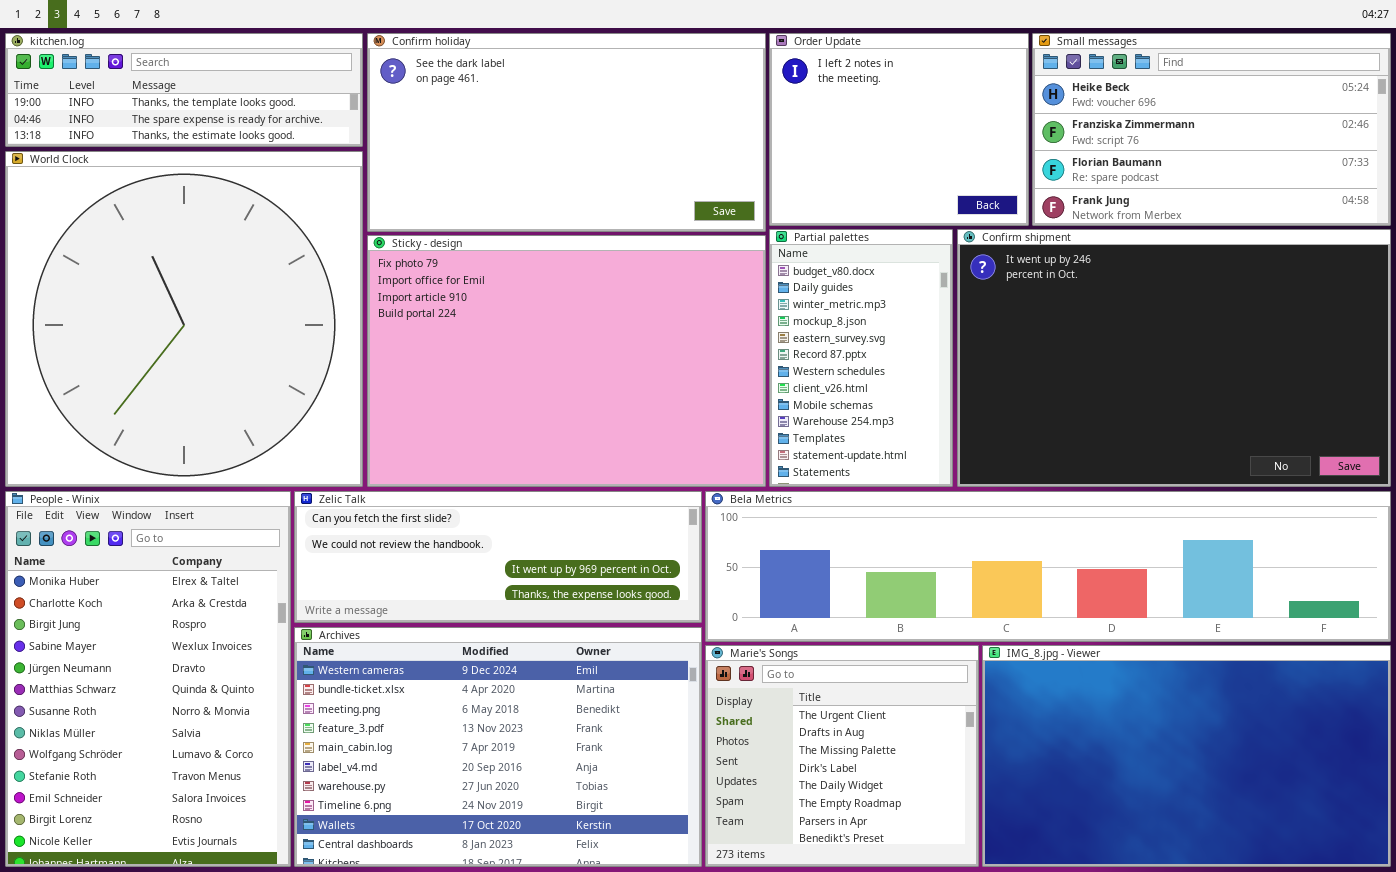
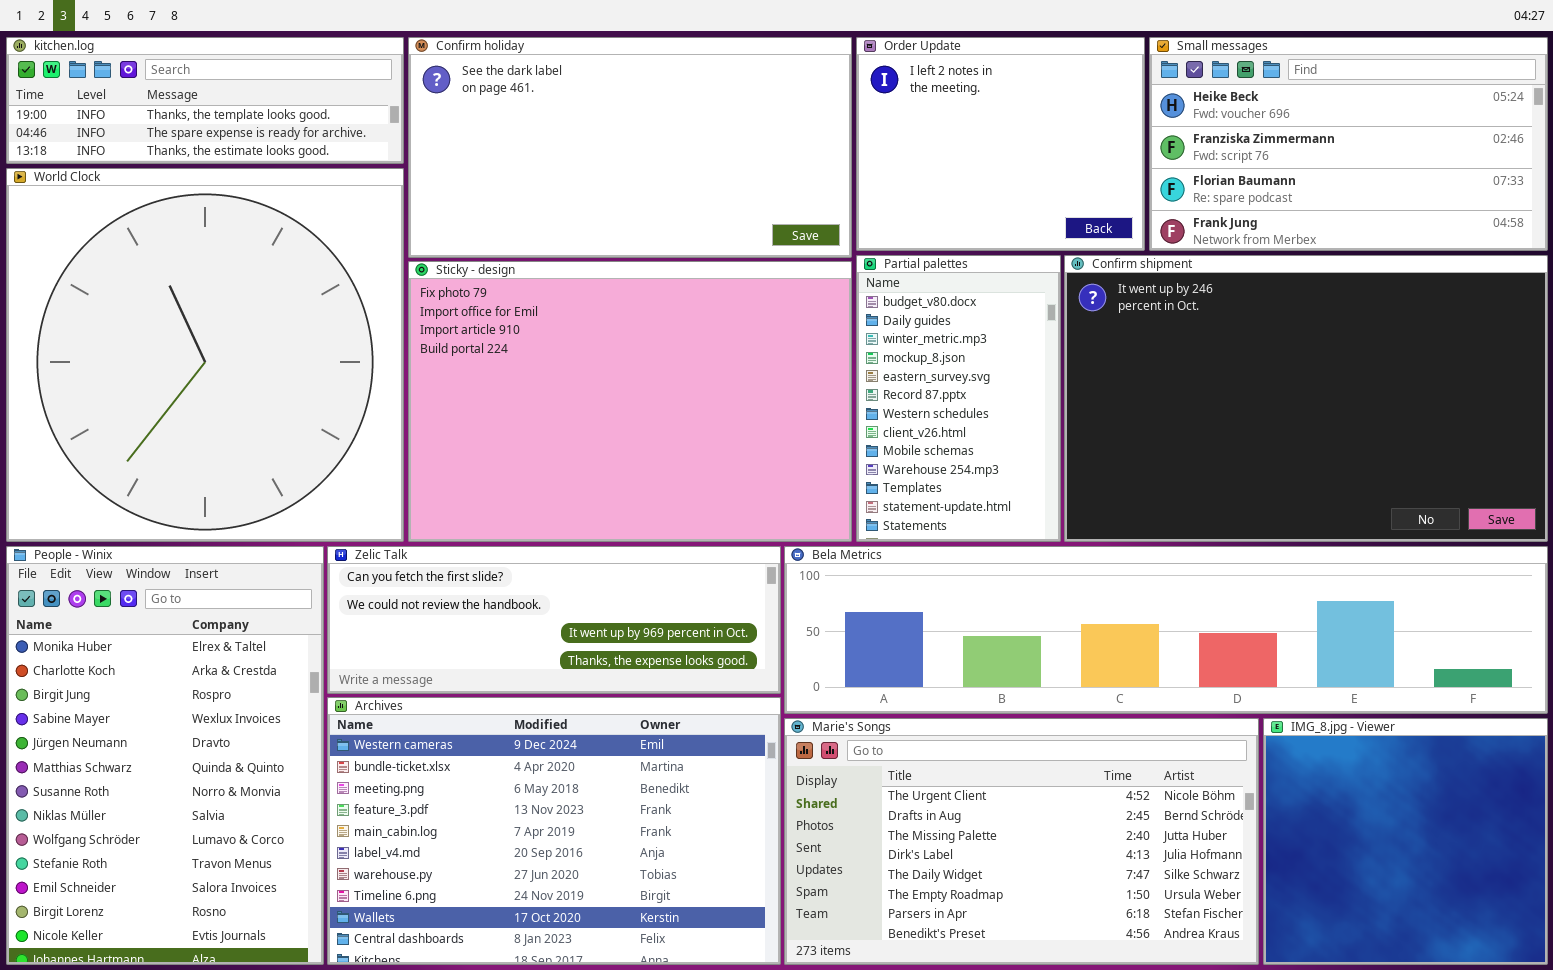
Marie's Songs: [705,645,979,867] -> [784,718,1259,965], resized
IMG_8.jpg - Viewer: [982,645,1391,867] -> [1263,718,1548,965], resized

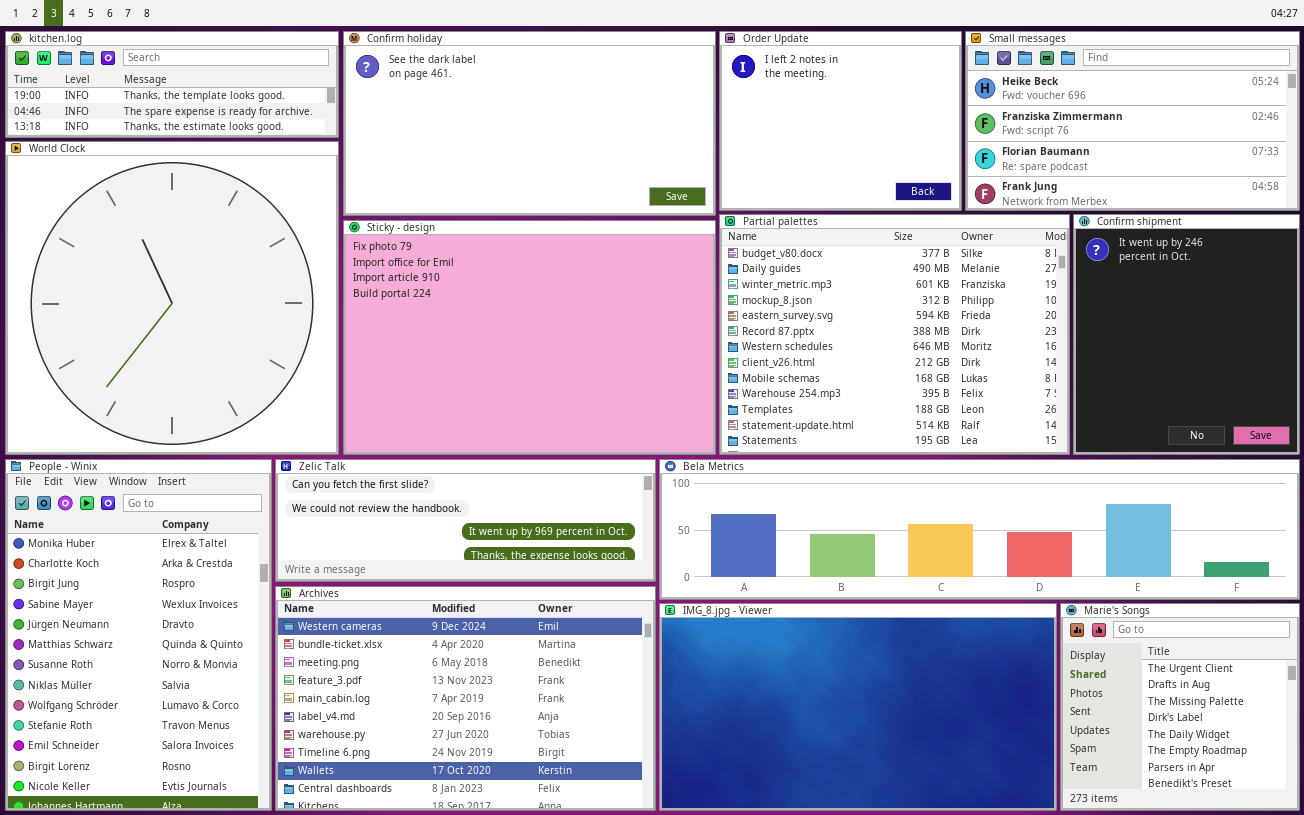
Partial palettes: [856,255,1061,542] -> [719,214,1070,455], resized
Confirm shipment: [1064,255,1548,542] -> [1073,214,1300,455], resized
Marie's Songs: [784,718,1259,965] -> [1060,603,1300,811], moved, resized
IMG_8.jpg - Viewer: [1263,718,1548,965] -> [659,603,1057,811], moved, resized

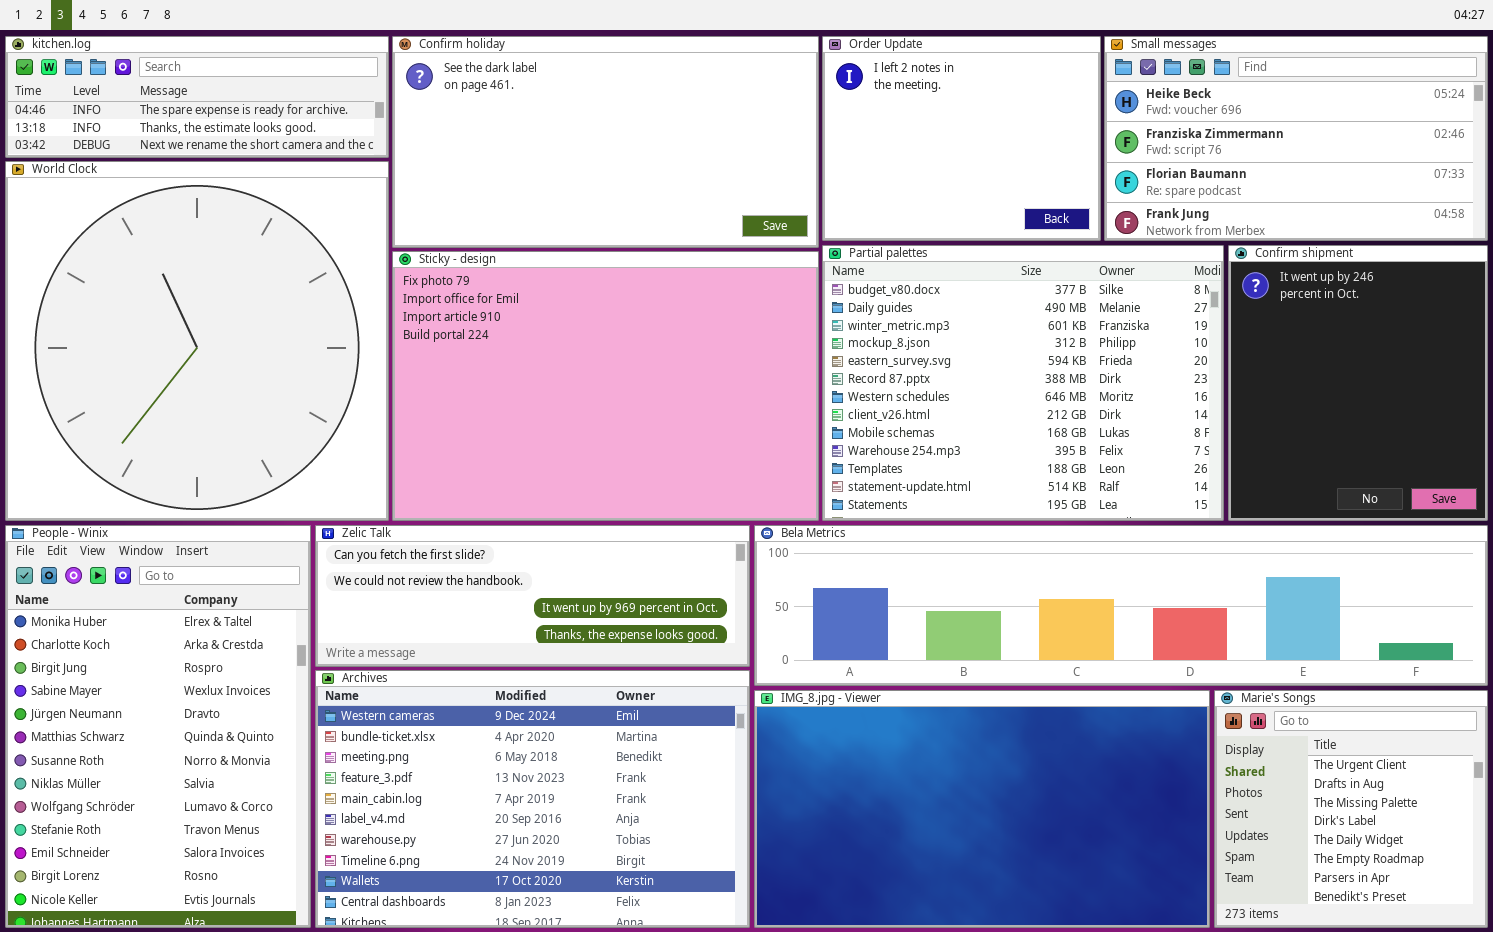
kitchen.log: [5,31,339,138] -> [5,36,389,158], scrolled down 1 row

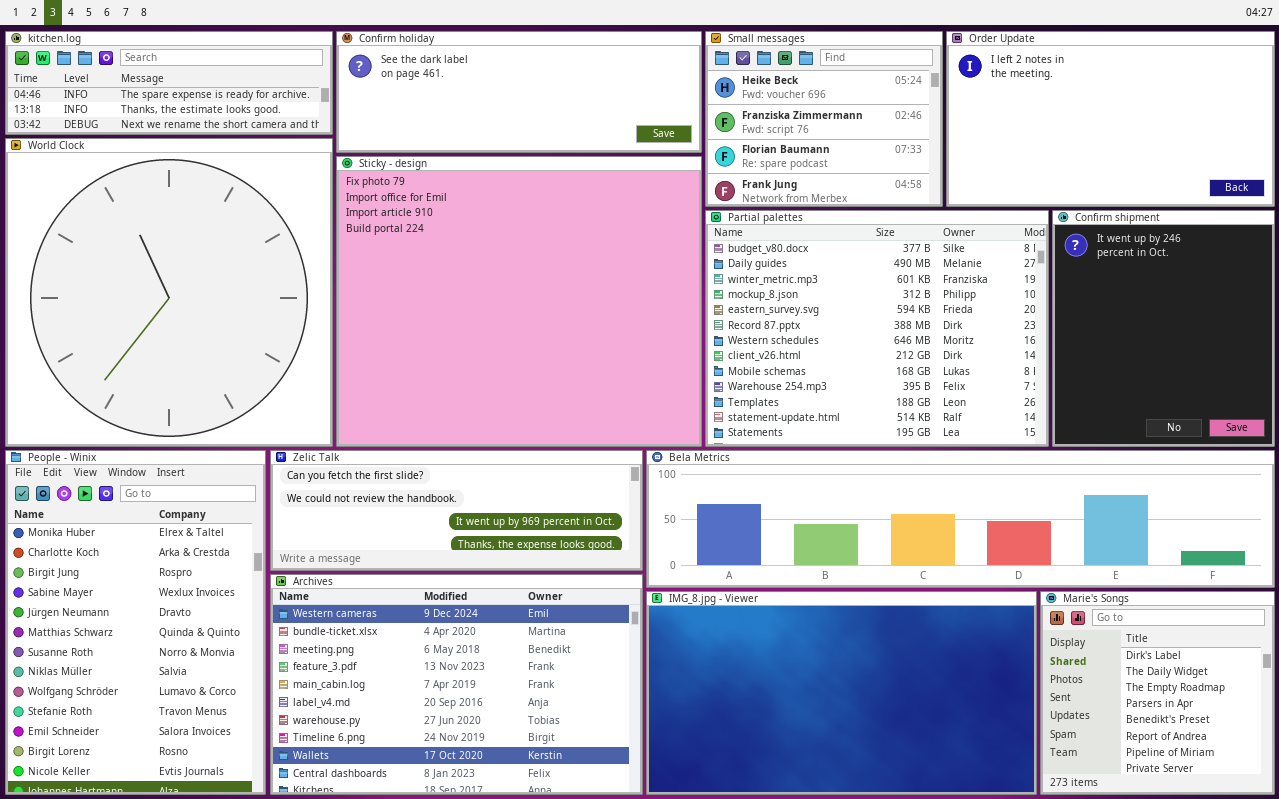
Confirm holiday: [392,36,819,248] -> [336,31,702,153], resized
Order Update: [822,36,1101,241] -> [946,31,1275,207], moved, resized
Small messages: [1104,36,1488,241] -> [705,31,943,207], moved, resized
Sticky - design: [392,251,819,521] -> [336,156,702,447], resized
Marie's Songs: [1214,690,1488,928] -> [1040,591,1275,795], scrolled down 3 rows

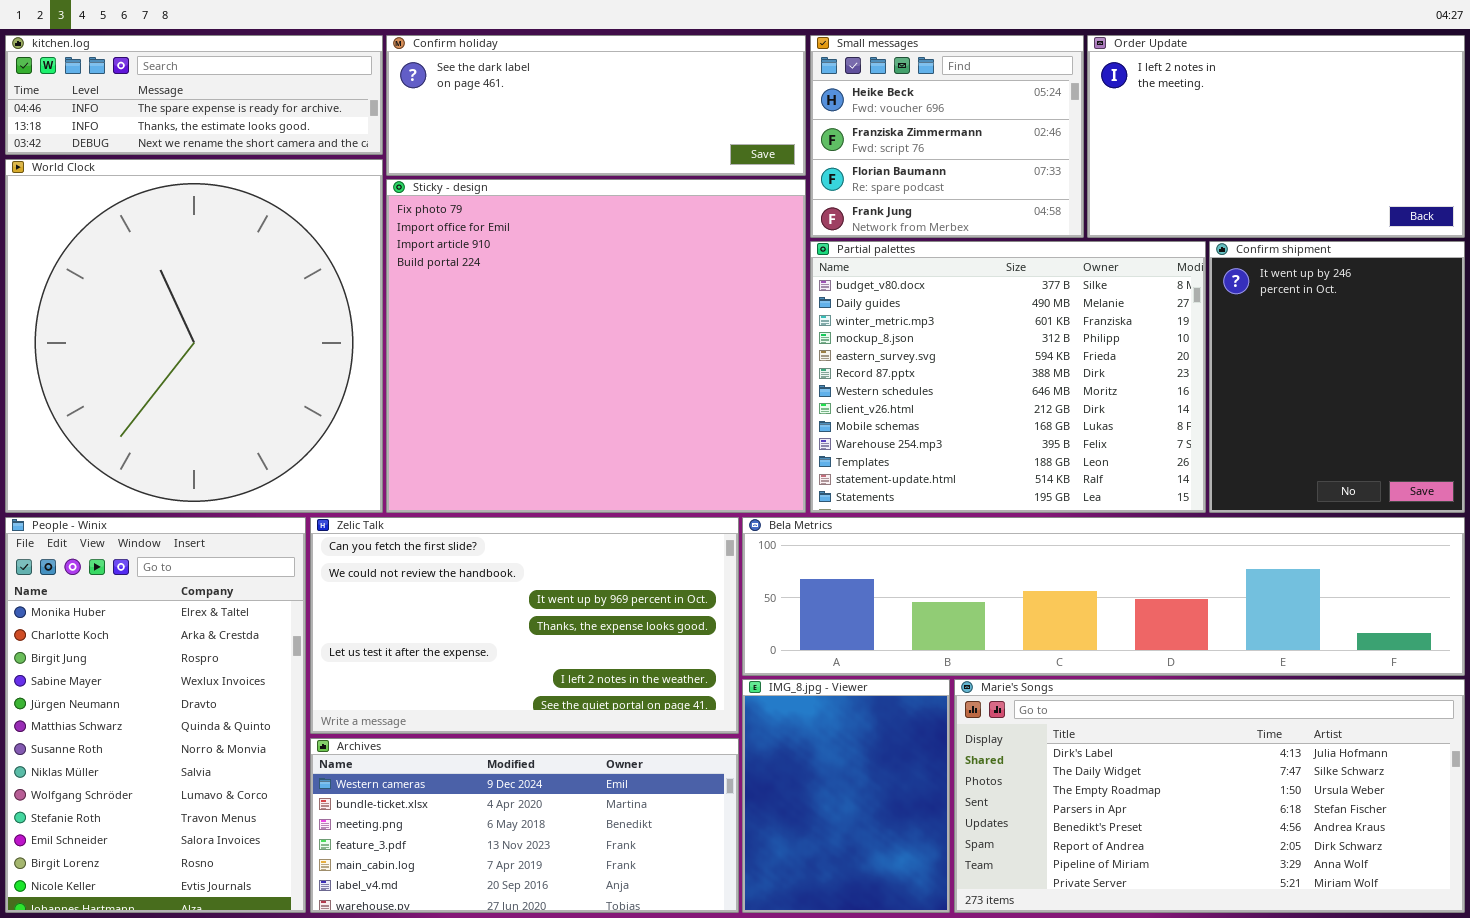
Zelic Talk: [270,450,643,571] -> [310,517,739,734], resized
Archives: [270,574,643,795] -> [310,738,739,913], resized
IMG_8.jpg - Viewer: [646,591,1037,795] -> [742,679,950,913], resized
Marie's Songs: [1040,591,1275,795] -> [954,679,1465,913], resized

